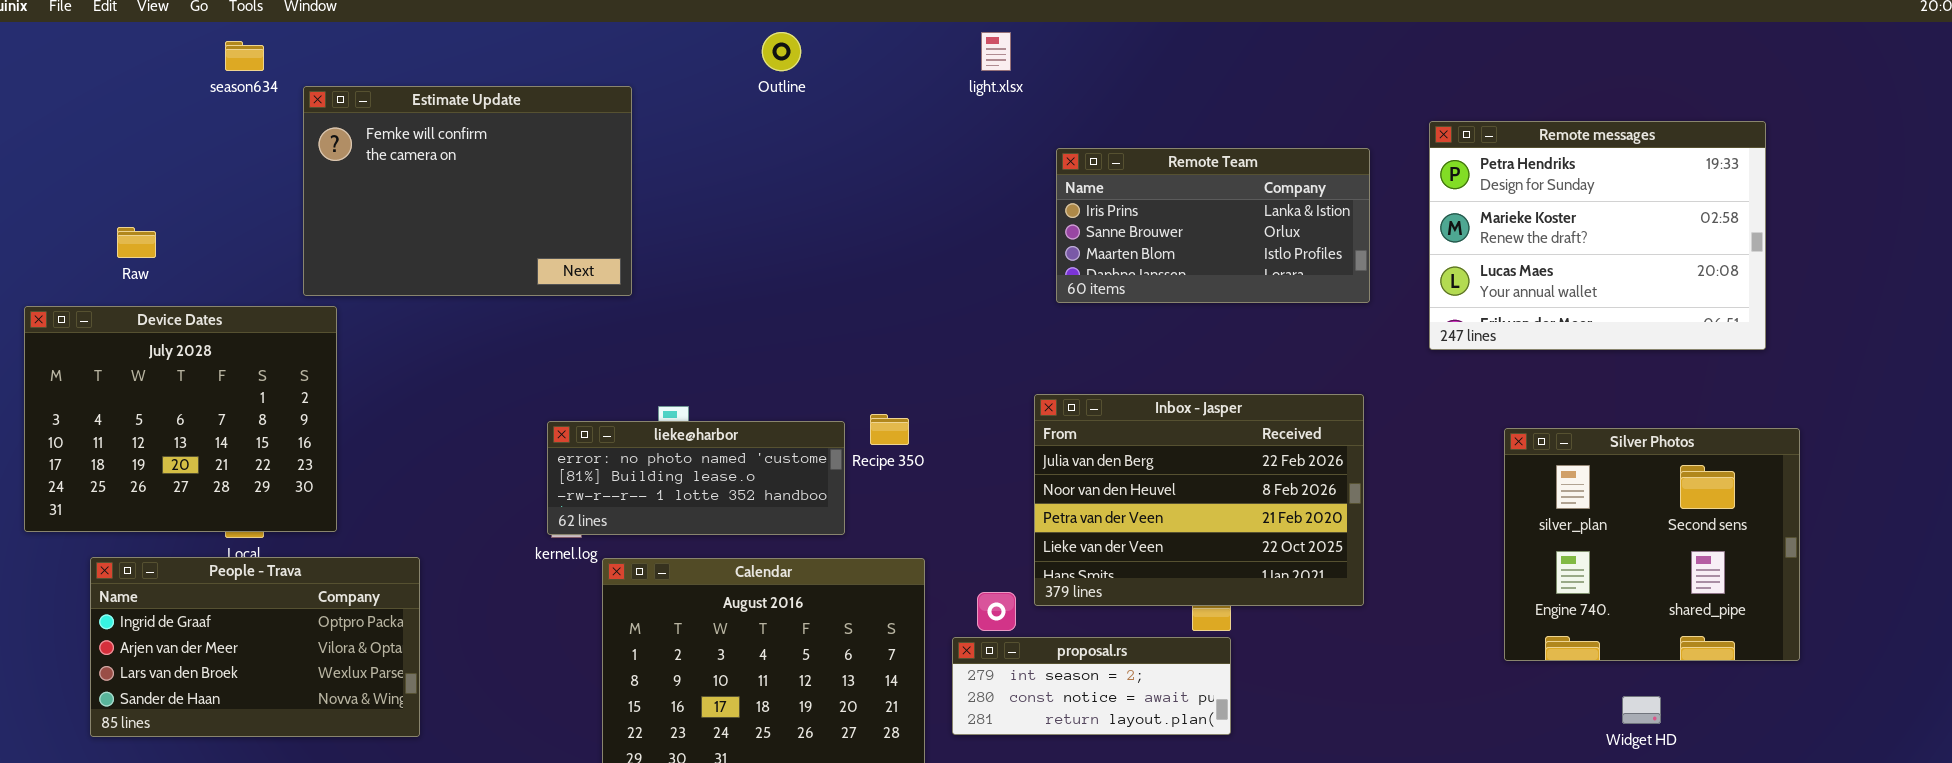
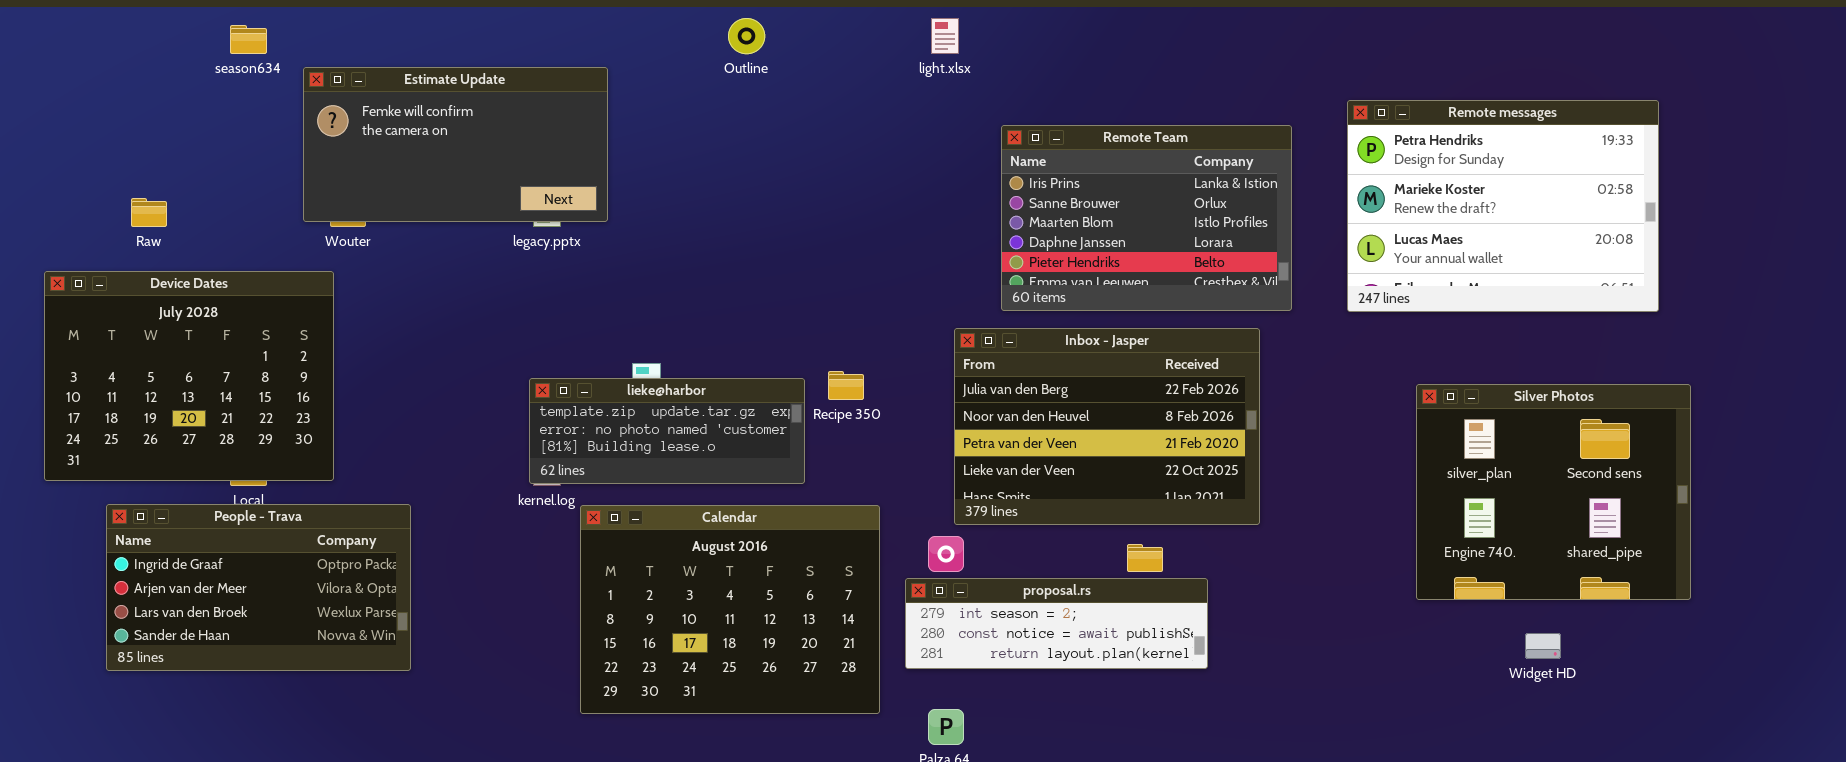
Estimate Update: [303,86,632,296] -> [303,67,608,222], resized
Remote Team: [1056,148,1370,303] -> [1001,125,1292,311], resized
Inbox - Jasper: [1034,394,1364,606] -> [954,328,1260,525], moved
lieke@harbor: [547,421,845,535] -> [529,378,805,484], scrolled up 1 row
proposal.rs: [952,637,1231,735] -> [905,578,1208,669], resized

